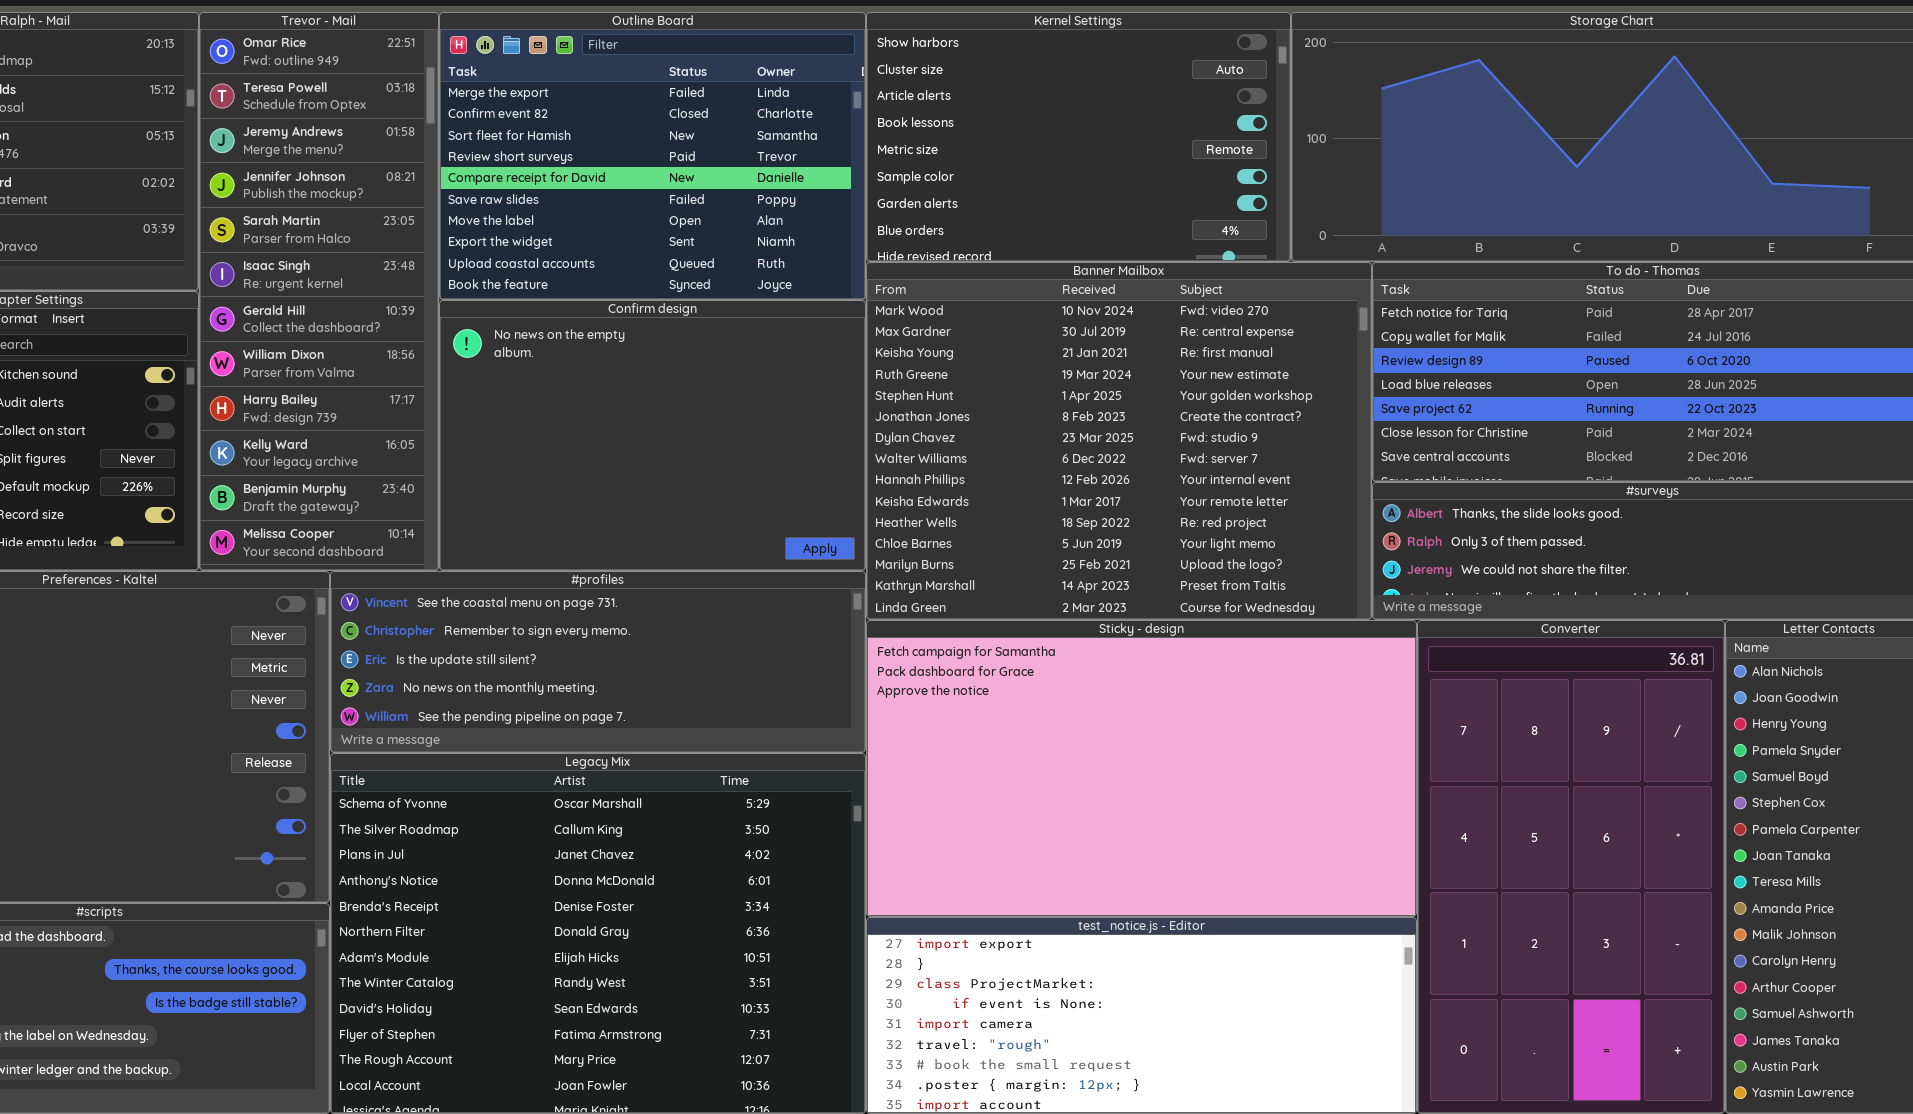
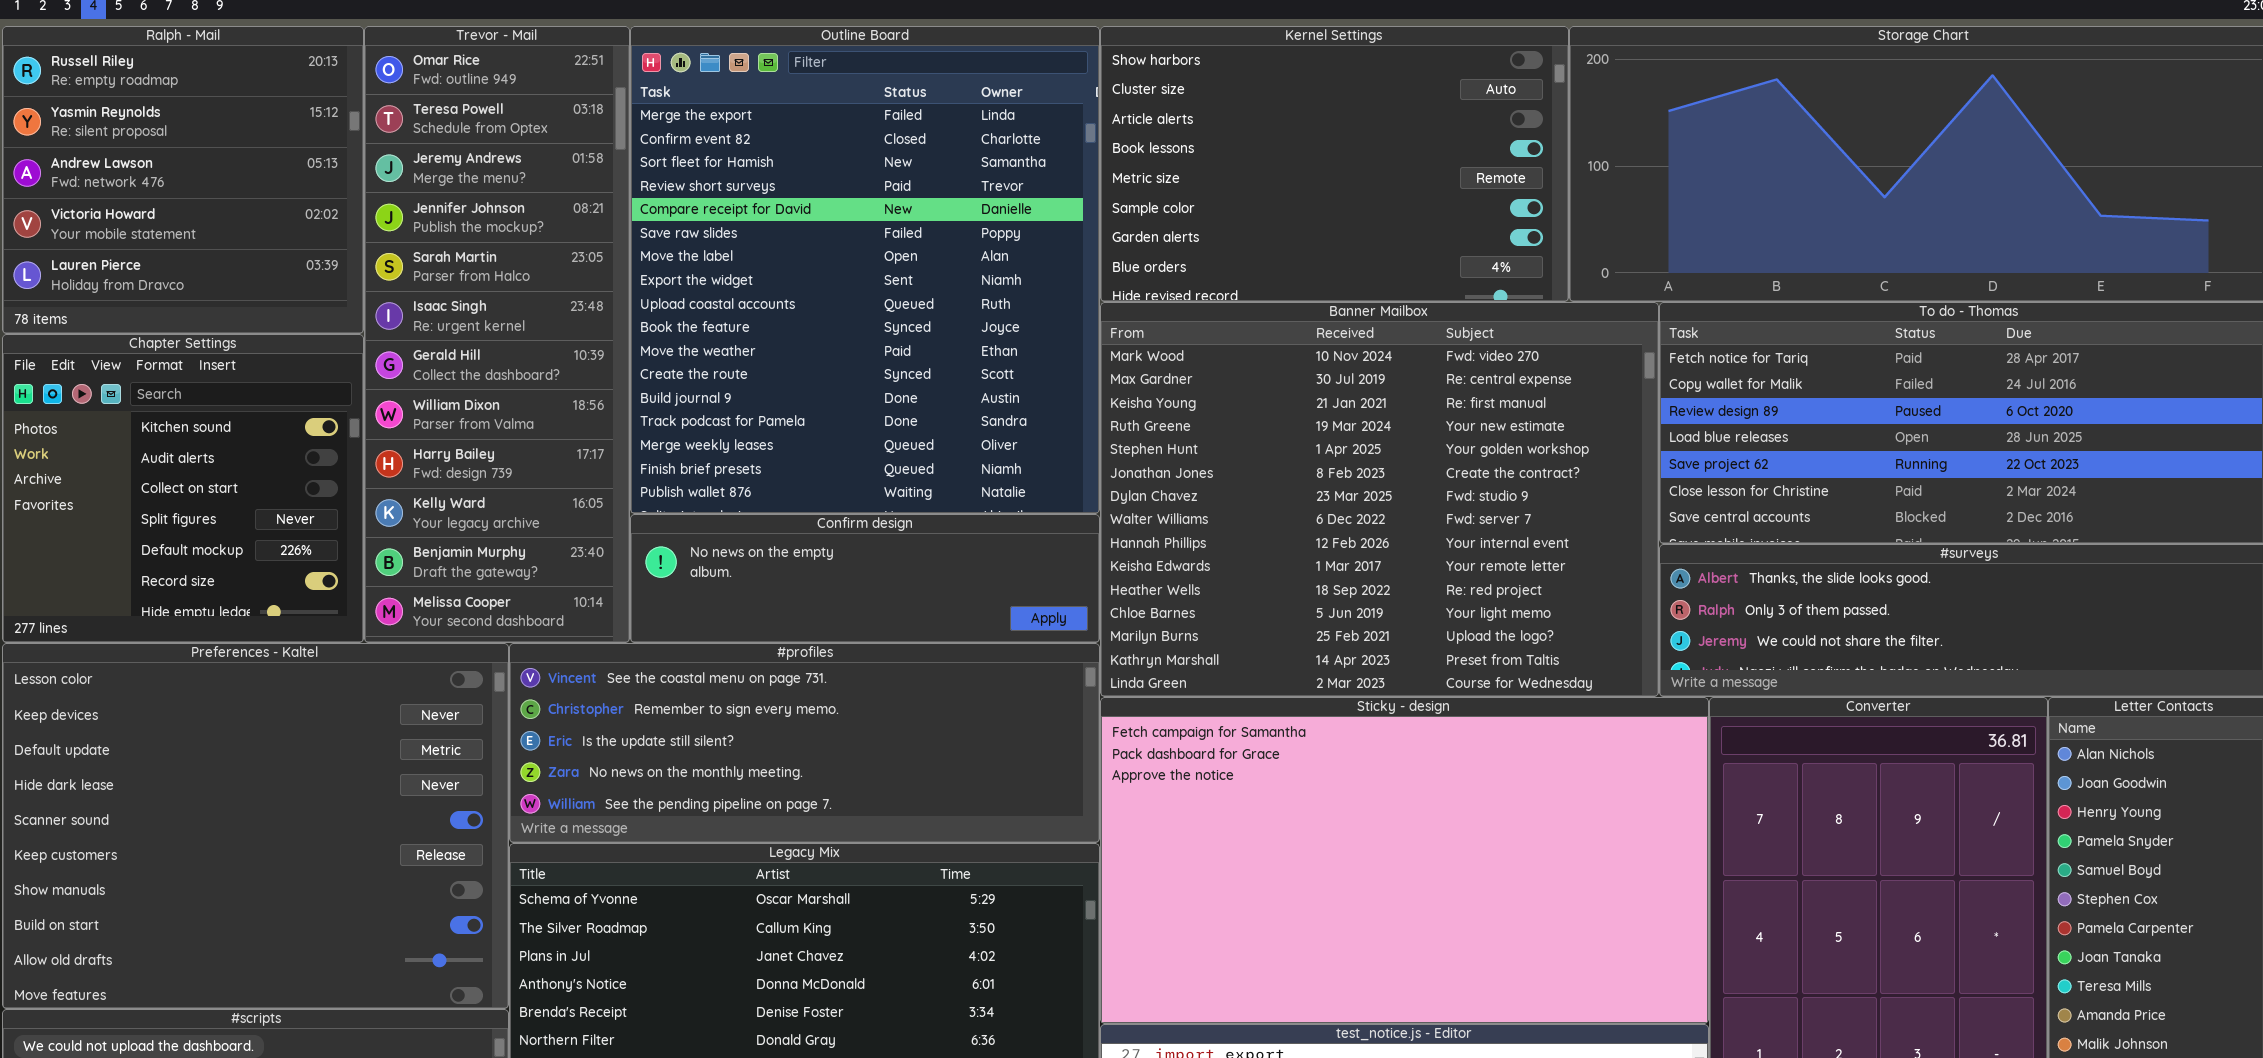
Outline Board: [439,12,866,300] -> [630,26,1100,514], resized
Confirm design: [439,300,866,571] -> [630,514,1100,643], resized

